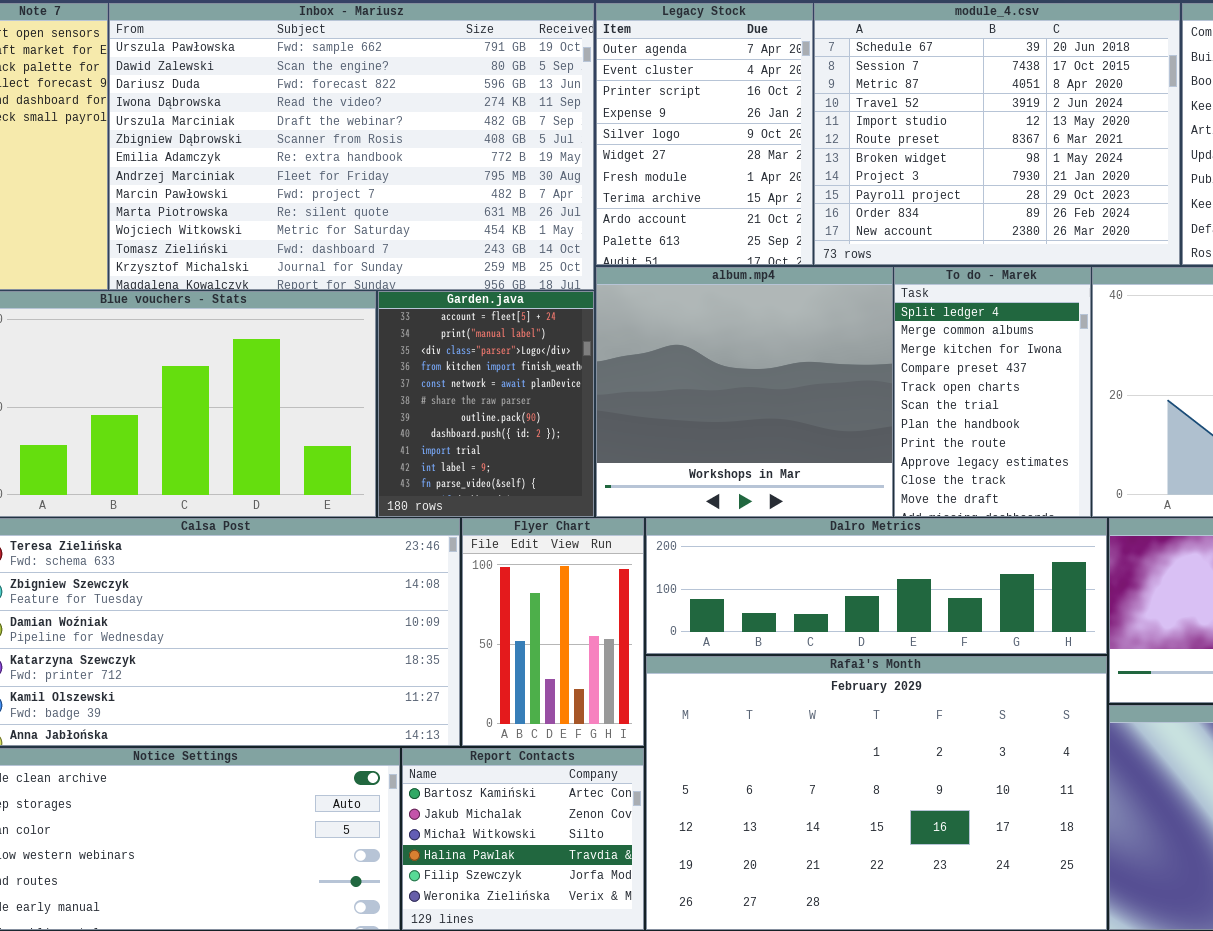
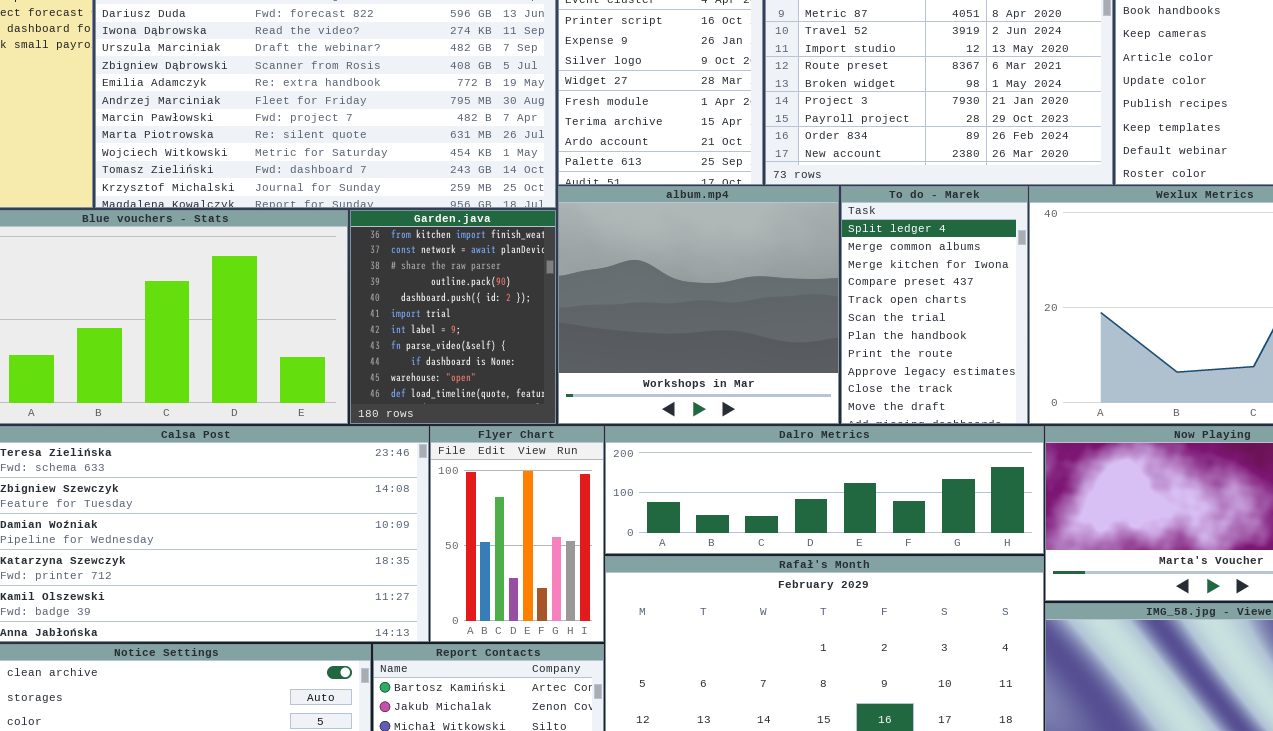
Garden.java: [378,291,594,517] -> [350,210,556,424], scrolled down 3 rows

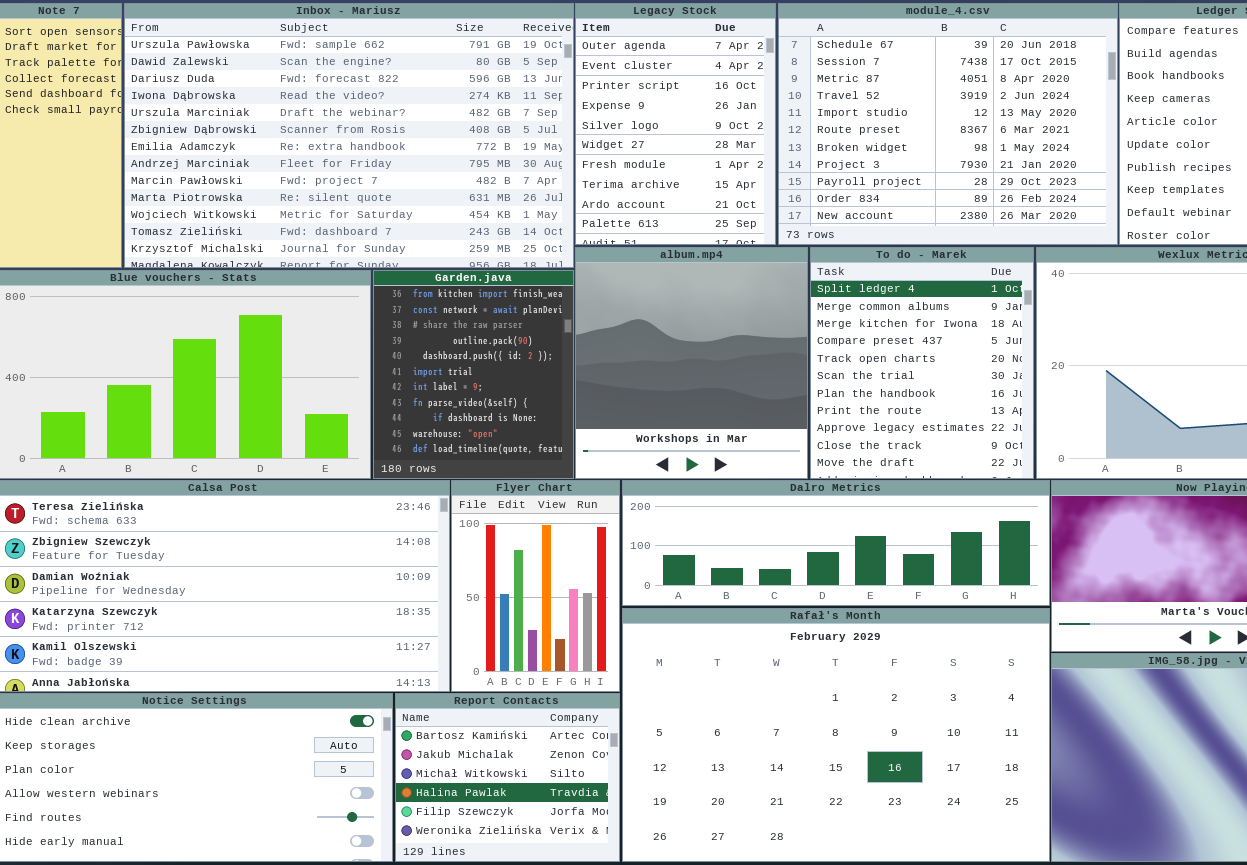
album.mp4: [558,186,839,424] -> [575,247,808,479], resized
To do - Marek: [841,186,1028,424] -> [810,247,1034,479], resized

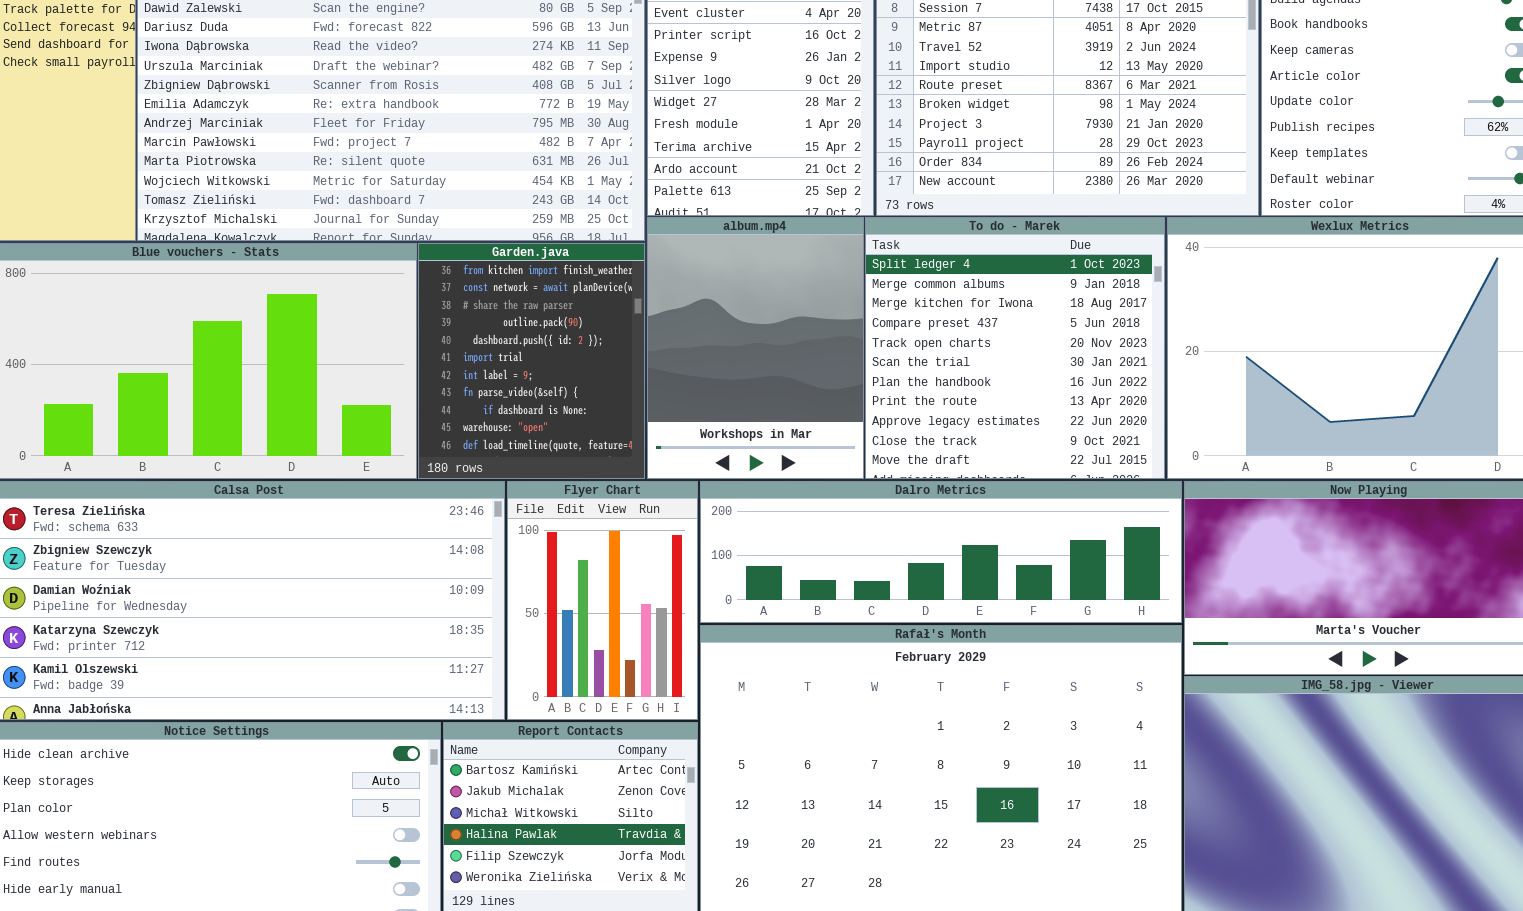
album.mp4: [575,247,808,479] -> [647,217,864,479], resized
To do - Marek: [810,247,1034,479] -> [865,217,1165,479], resized

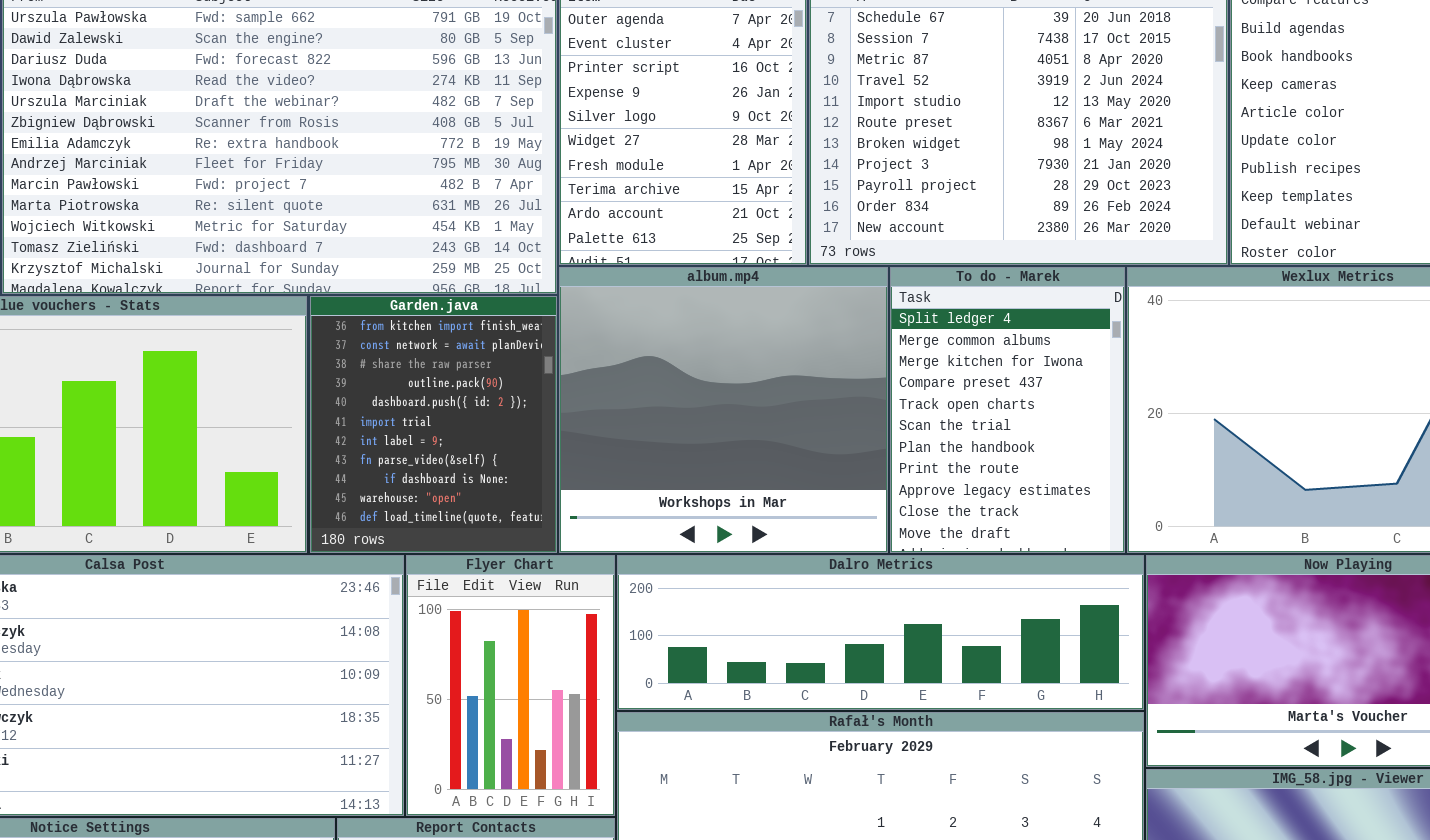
album.mp4: [647,217,864,479] -> [559,267,888,553], resized
To do - Marek: [865,217,1165,479] -> [890,267,1125,553], resized

